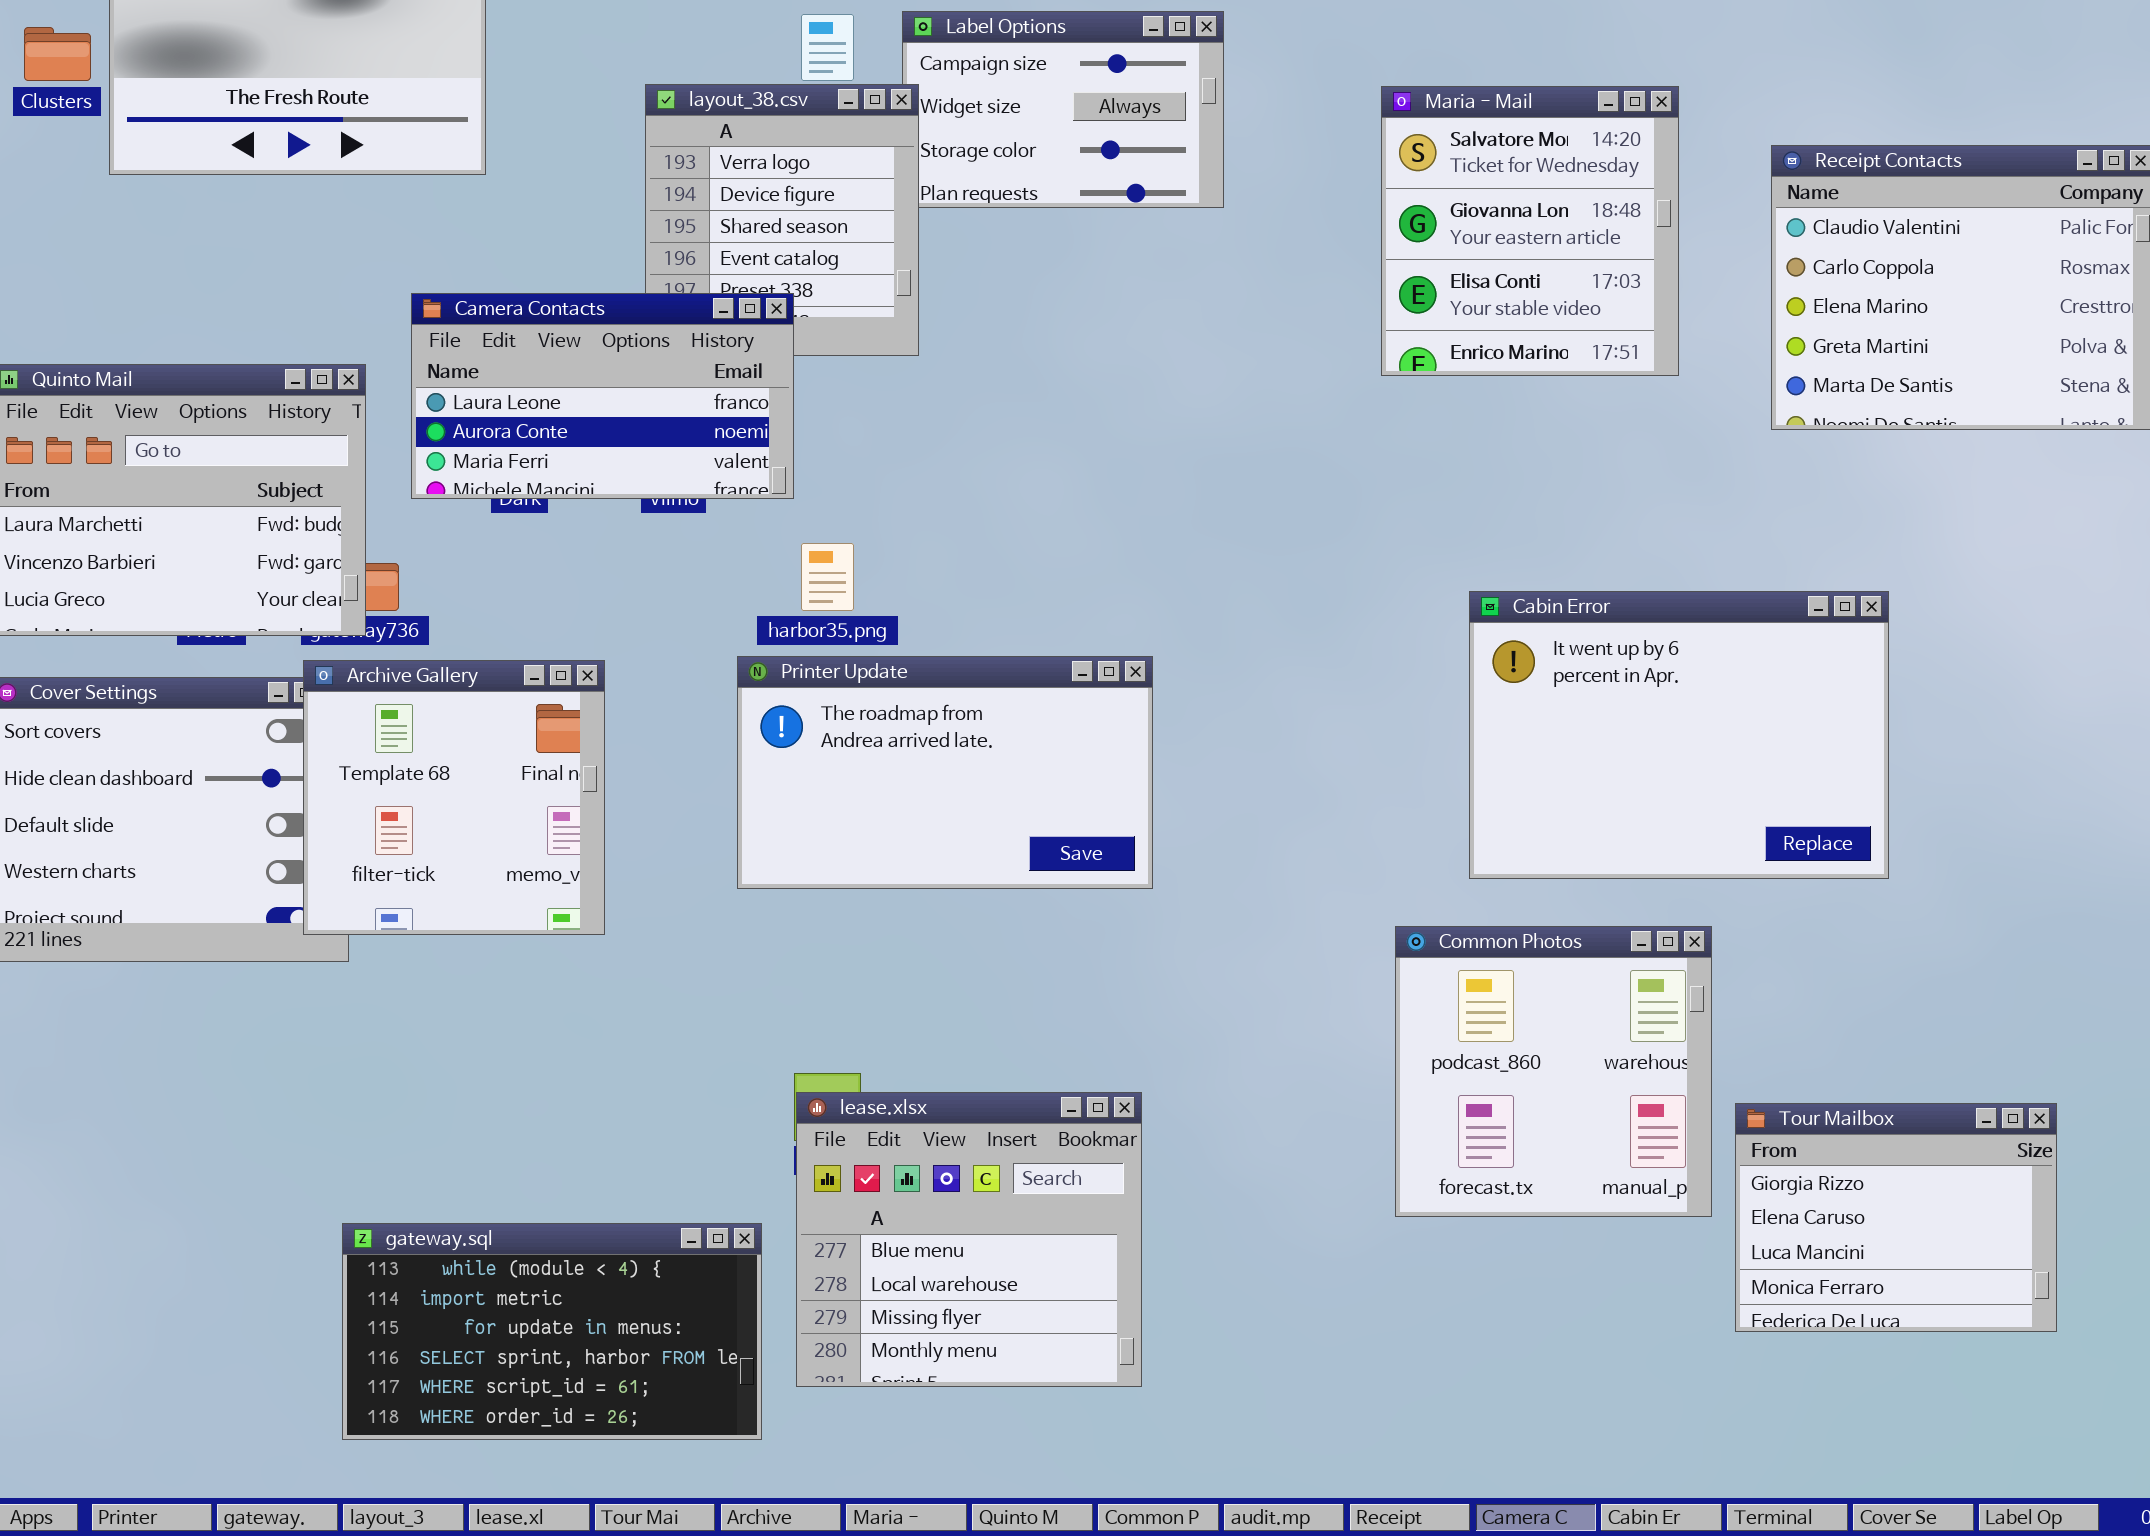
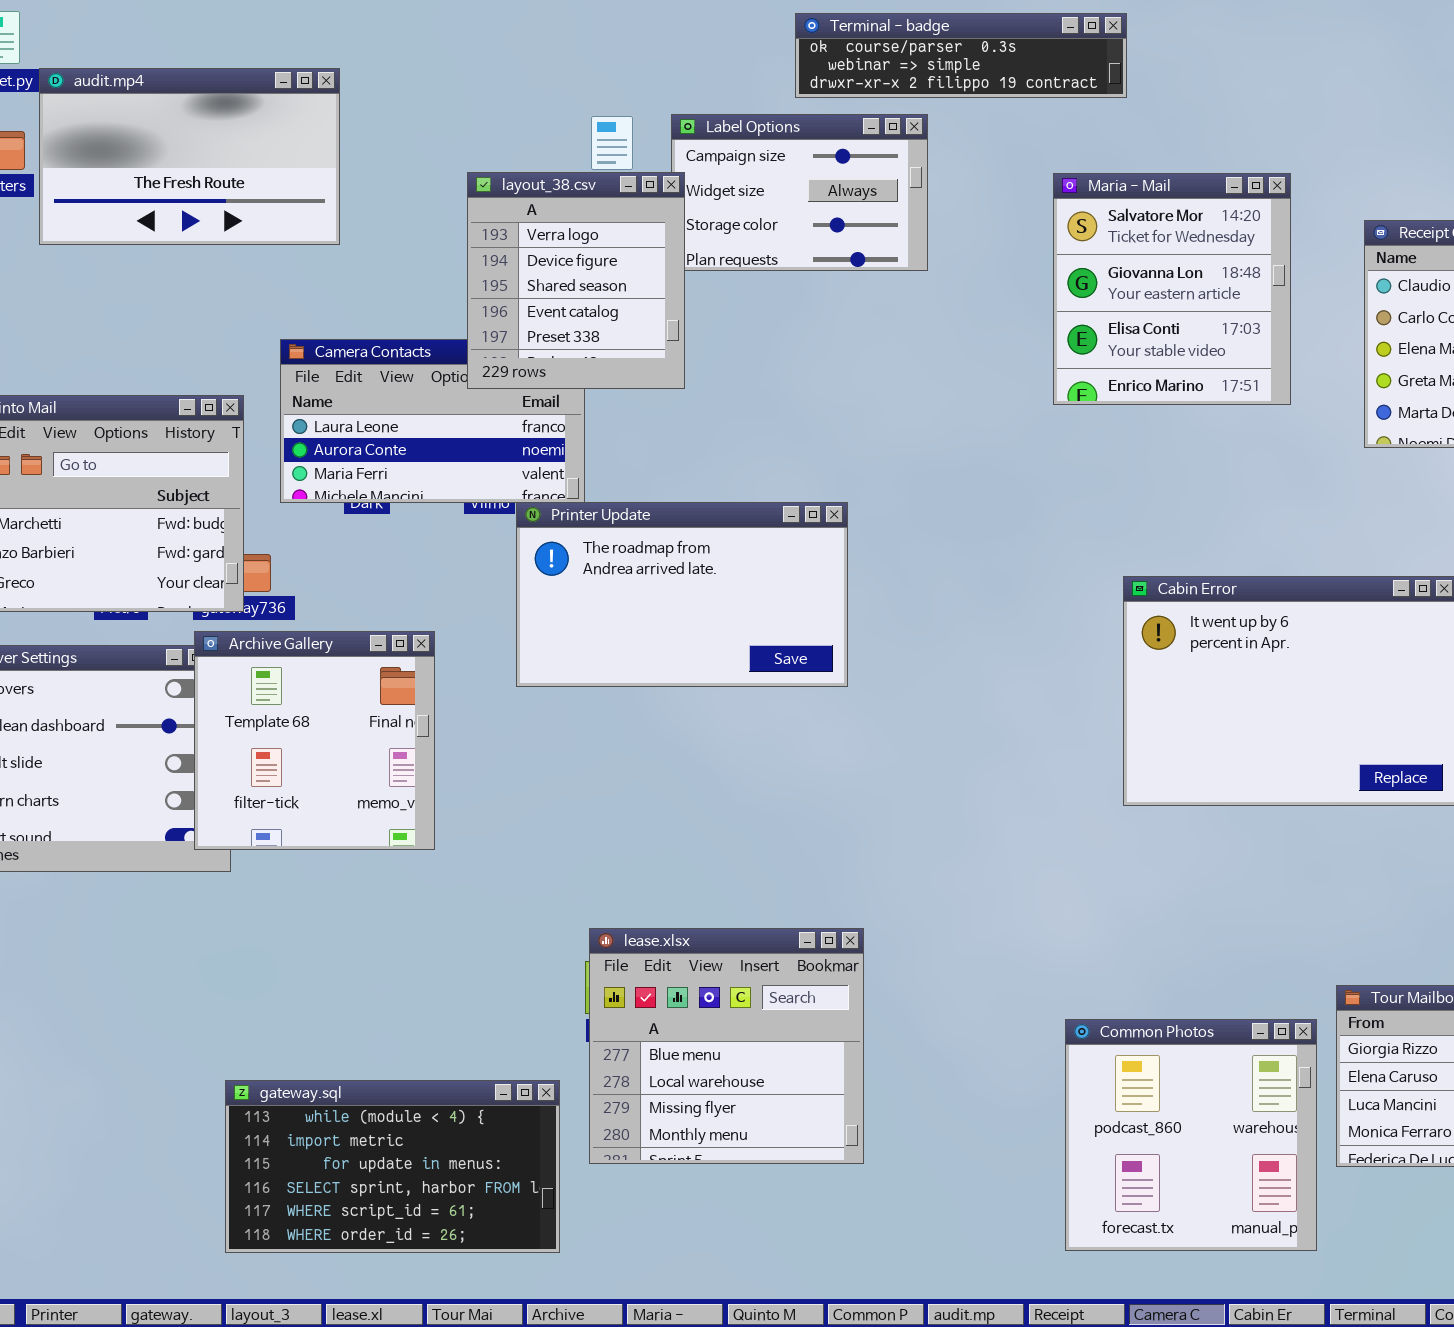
layout_38.csv: [645,84,919,356] -> [467,172,685,389], raised
Printer Update: [737,656,1153,889] -> [516,502,848,687], moved
Common Photos: [1395,926,1712,1217] -> [1065,1019,1317,1251], moved
lease.xlsx: [796,1092,1142,1387] -> [589,928,864,1164], moved

